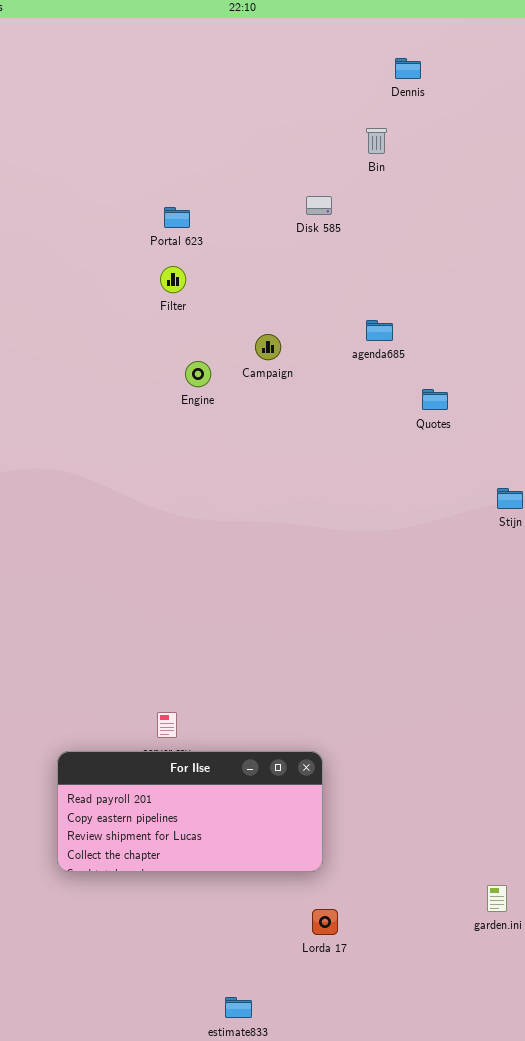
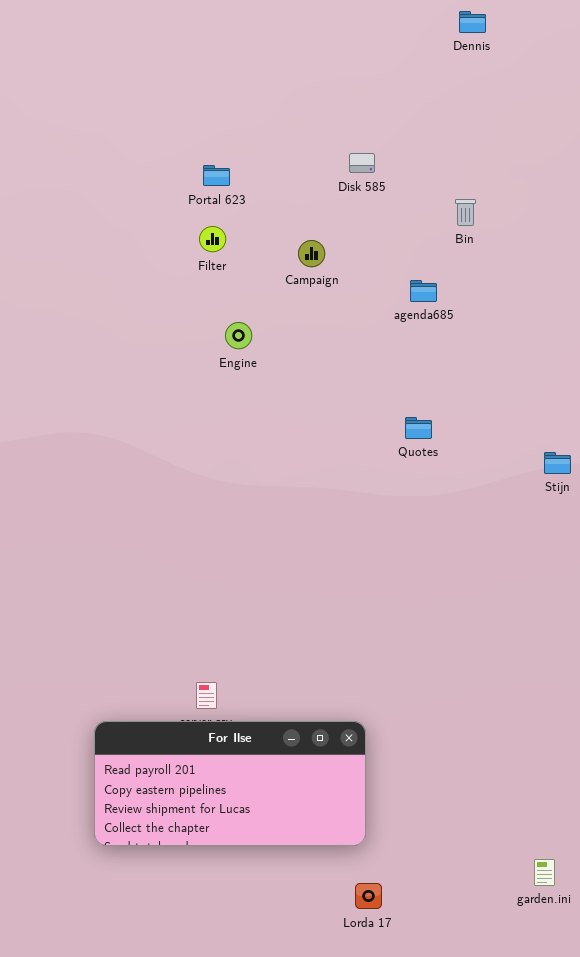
Dennis: [395,58,421,79] -> [459,11,486,33], moved
Bin: [366,128,387,154] -> [455,199,476,226], moved
Campaign: [255,334,281,360] -> [298,240,325,267], moved
Quotes: [422,389,448,410] -> [405,417,432,439], moved

